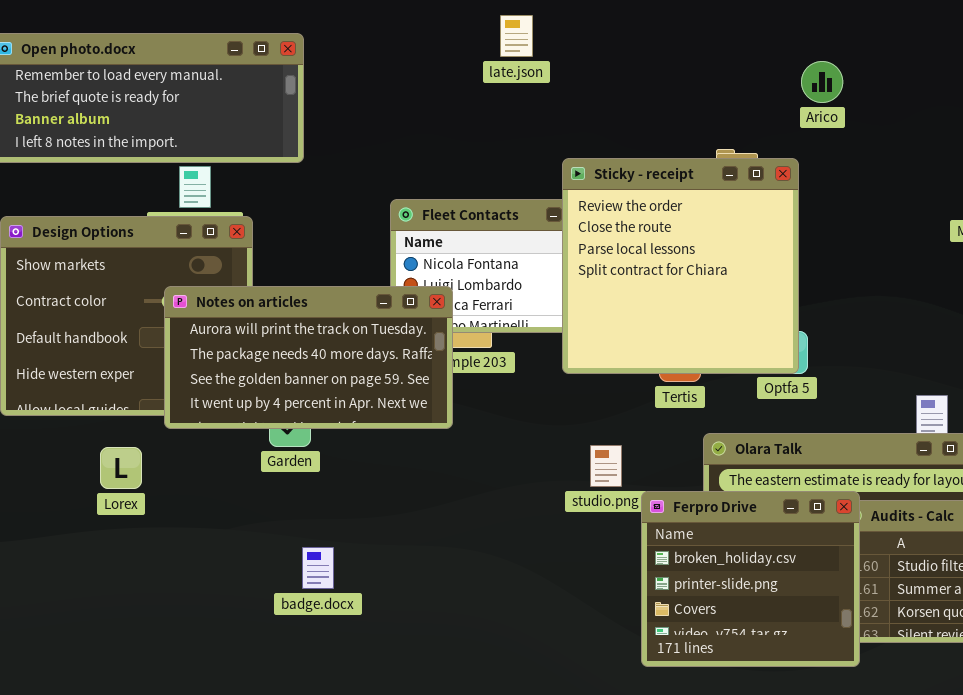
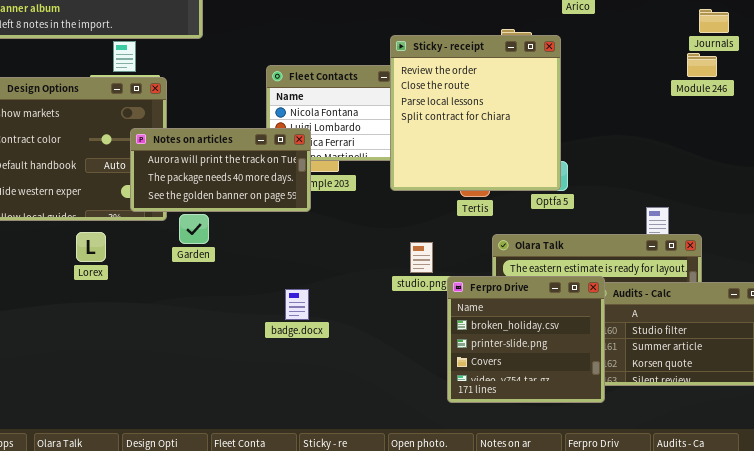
Notes on articles: [164,286,453,429] -> [130,128,311,212], resized
Lorex: [100,447,142,489] -> [76,232,106,262], moved
badge.docx: [302,547,334,589] -> [285,289,309,320], moved

